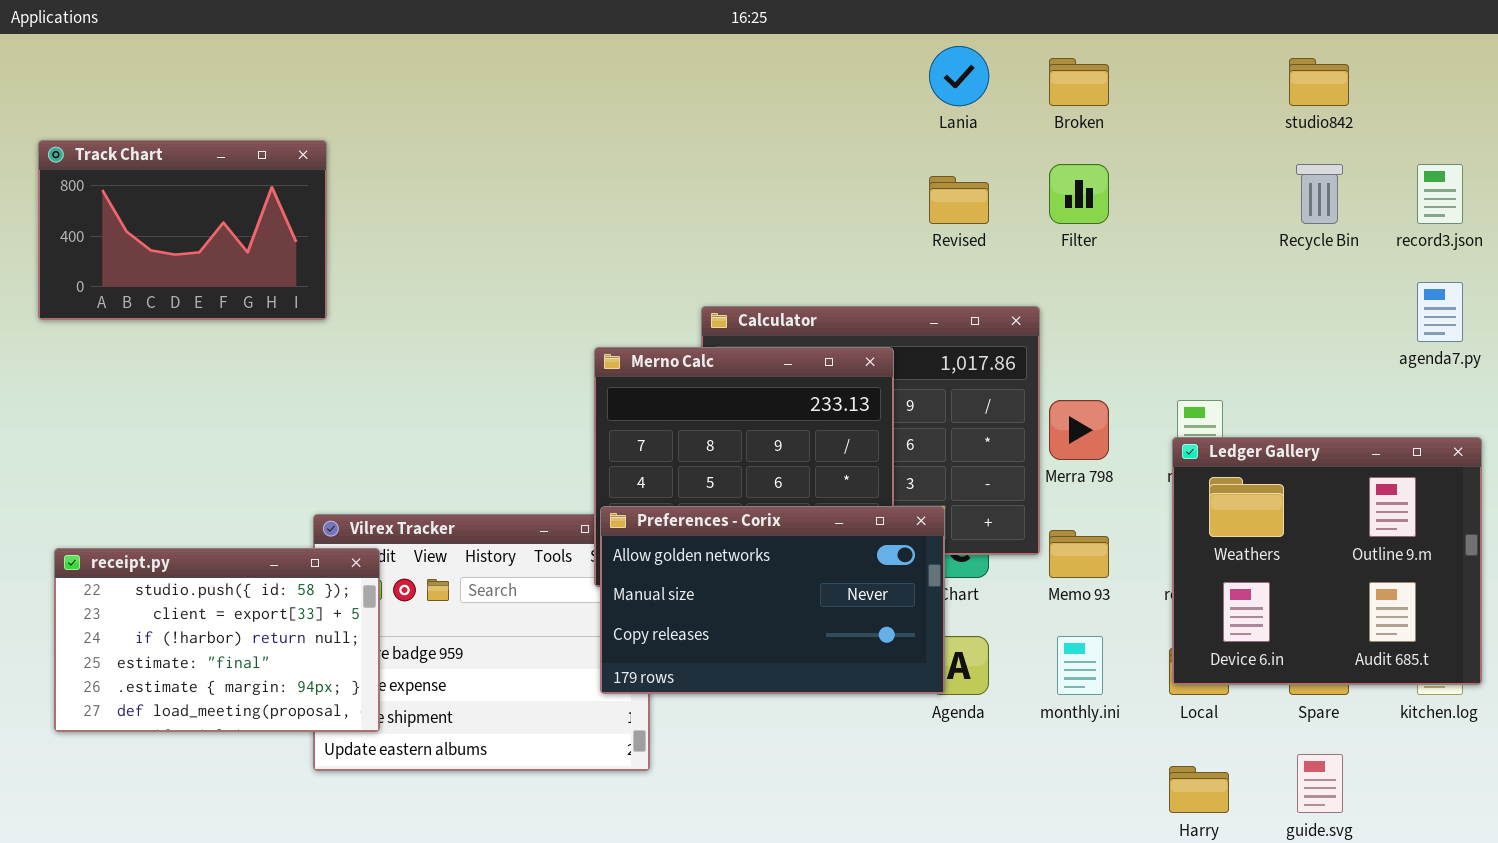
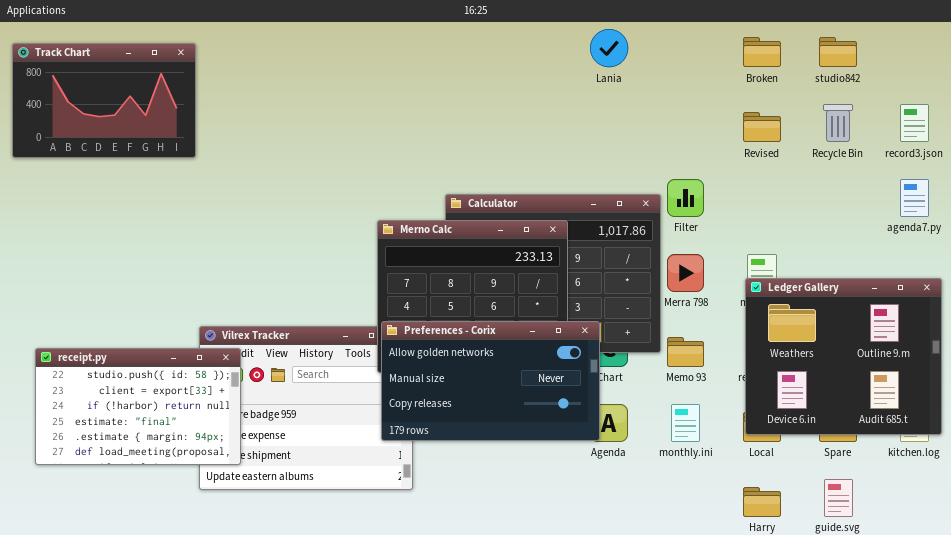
Broken: [1049,58,1109,106] -> [743,37,781,67], moved
Track Chart: [38,140,327,320] -> [12,43,196,158], moved
Filter: [1049,164,1109,224] -> [667,179,704,217], moved
Revised: [929,176,989,224] -> [743,112,781,142], moved

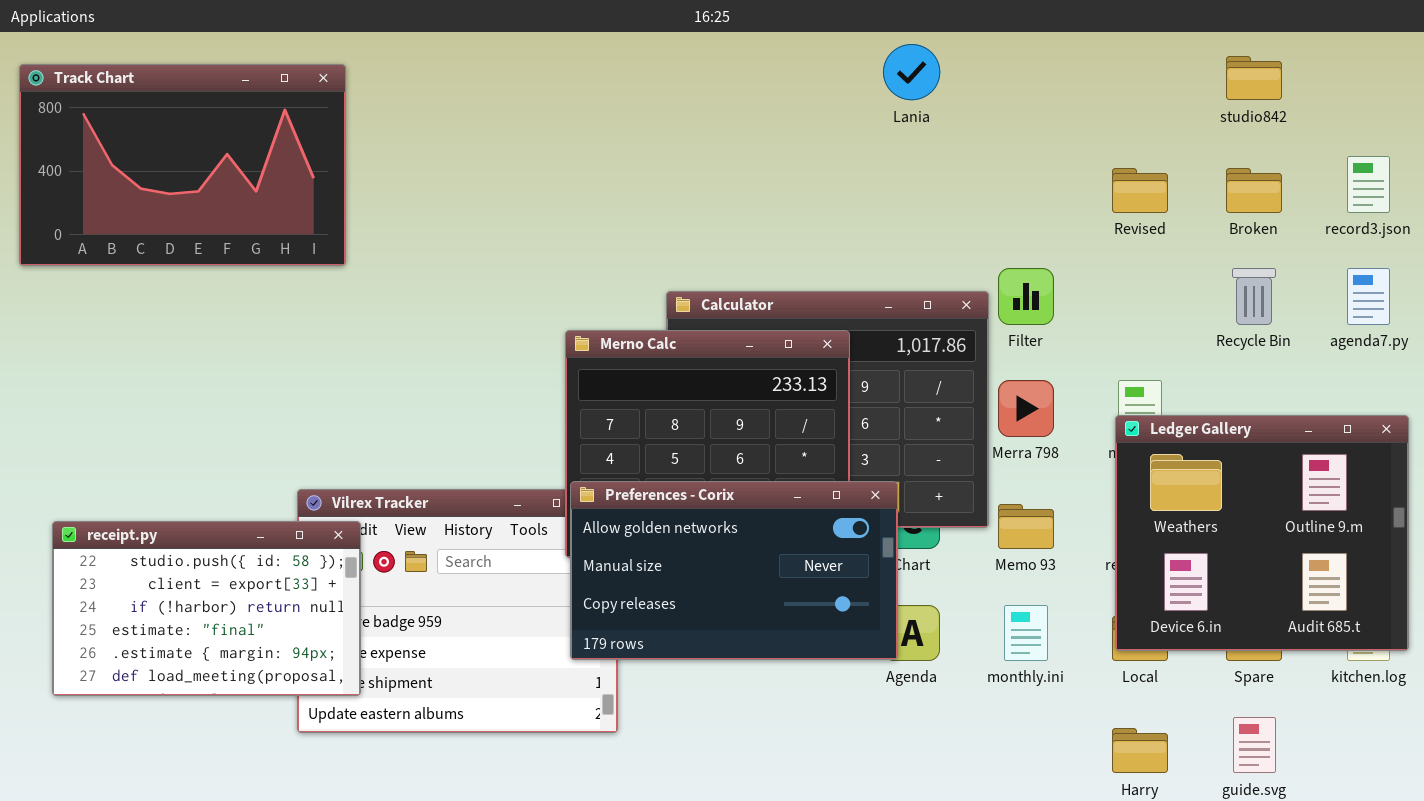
Broken: [743,37,781,67] -> [1226,168,1282,213], moved
Track Chart: [12,43,196,158] -> [19,64,346,266], resized
Recycle Bin: [823,104,853,142] -> [1232,268,1276,325], moved

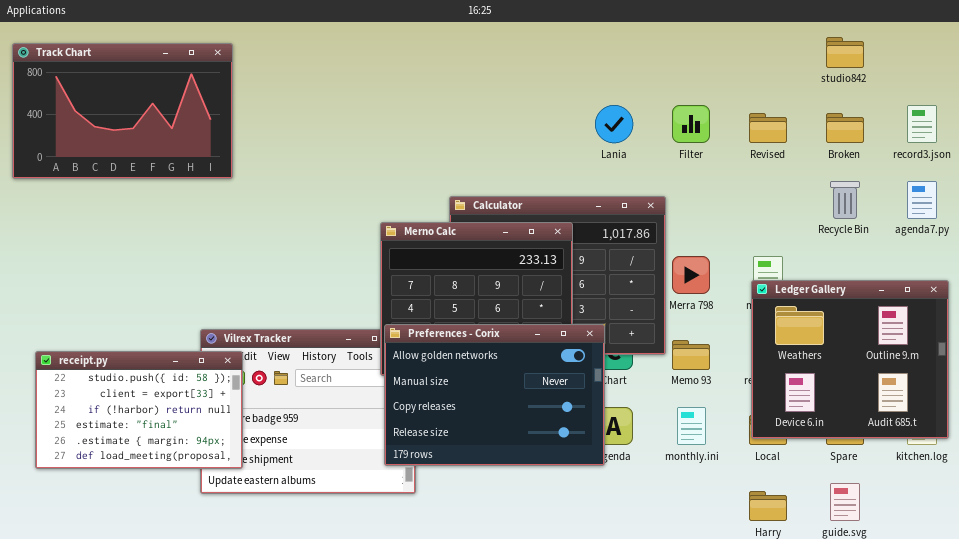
Lania: [883,44,940,100] -> [595,105,633,143], moved
Filter: [998,268,1054,325] -> [672,105,710,143], moved
Preferences - Corix: [570,481,898,660] -> [384,324,605,466], resized

